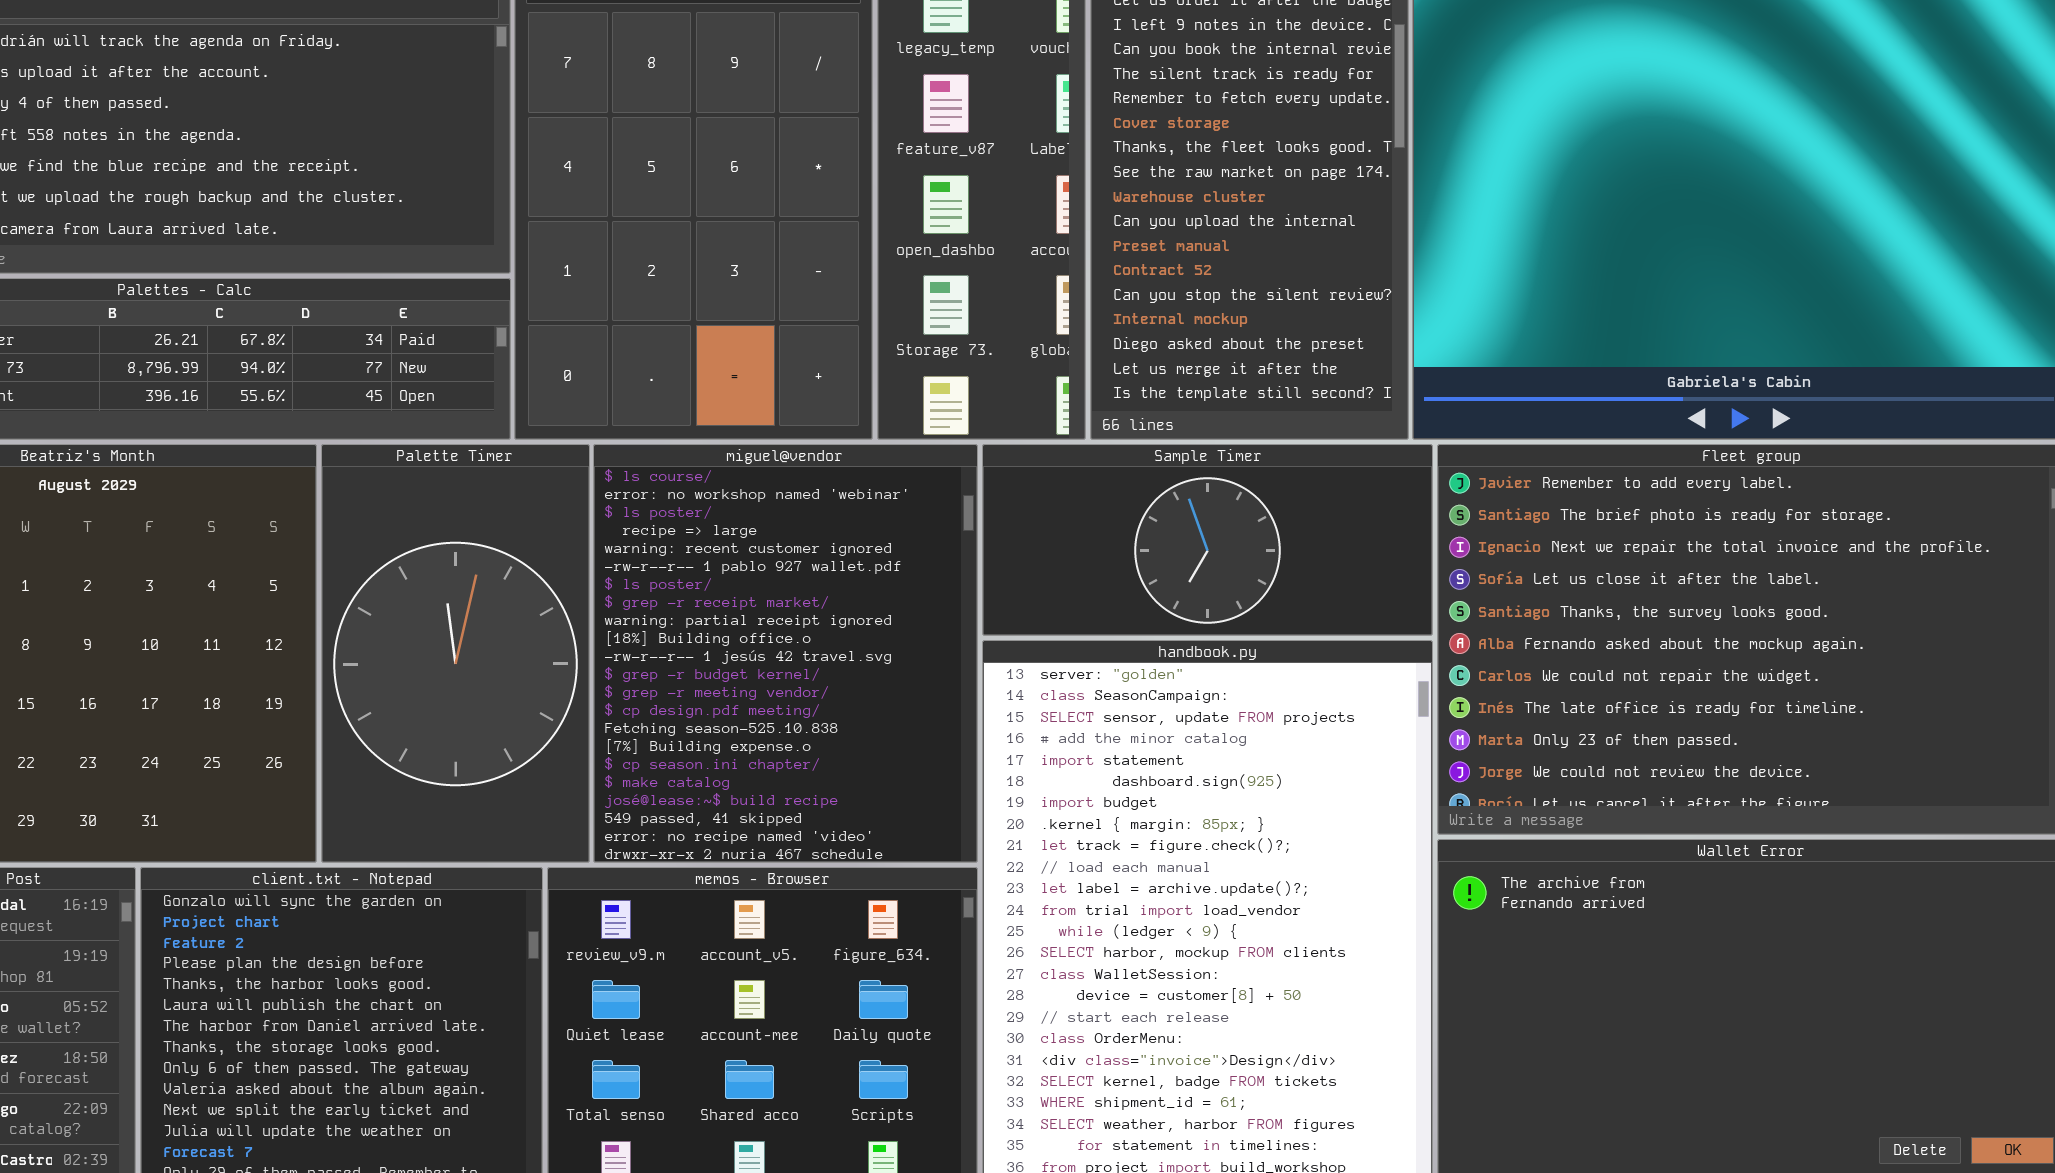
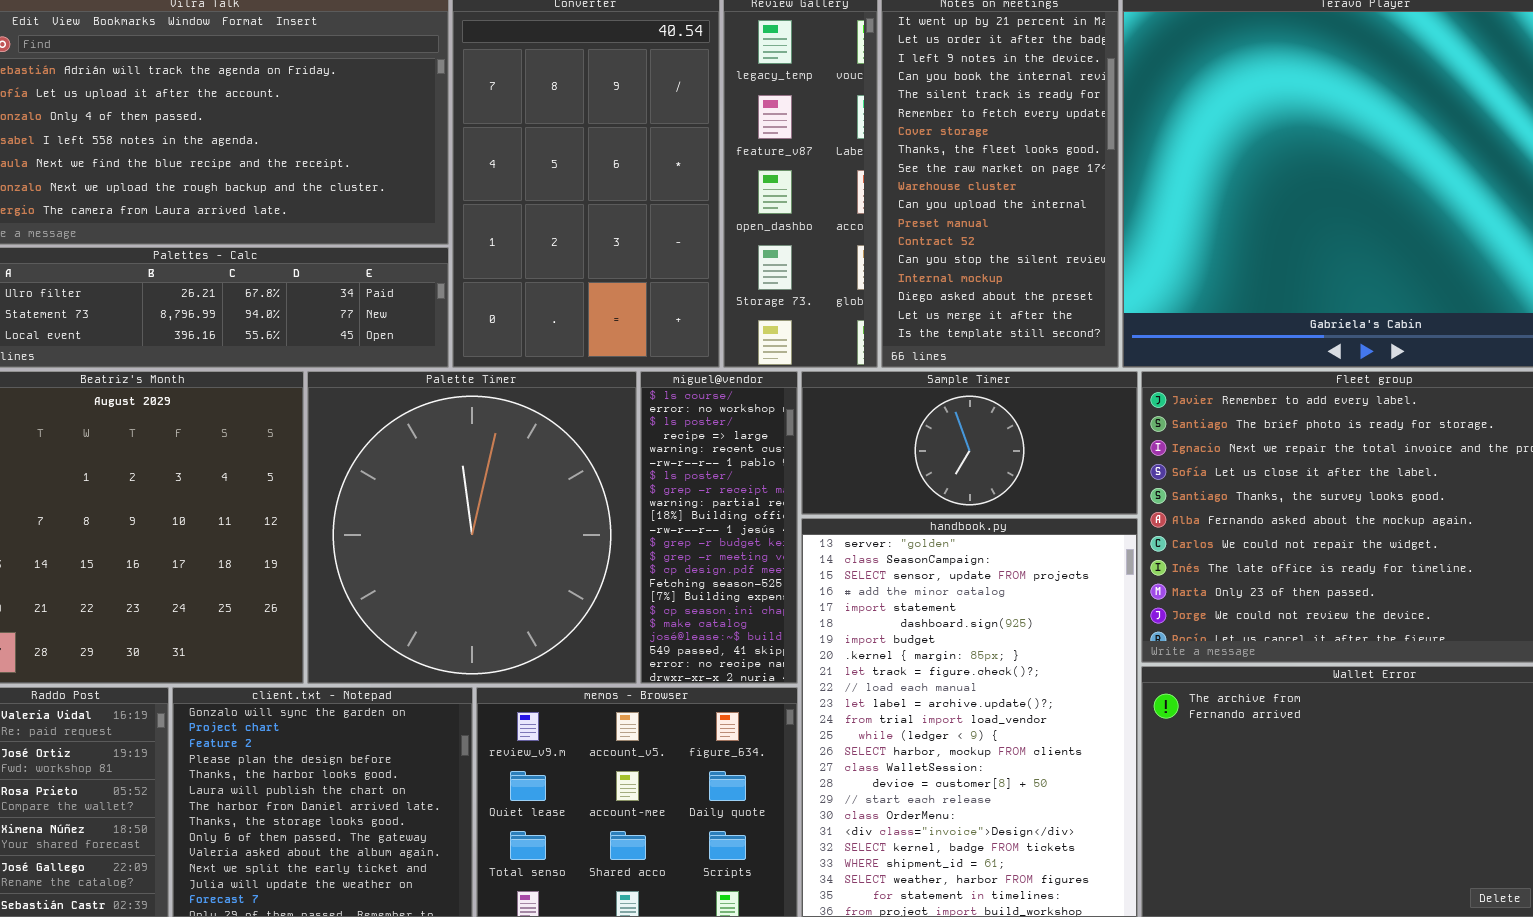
Palette Timer: [321,444,590,863] -> [307,371,637,684], resized
miguel@vendor: [593,444,978,863] -> [640,371,798,684], resized

